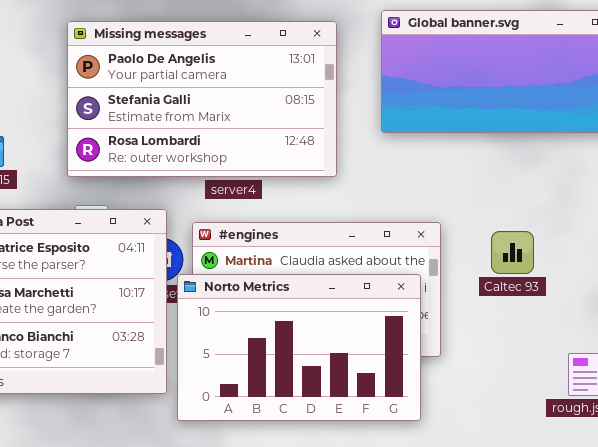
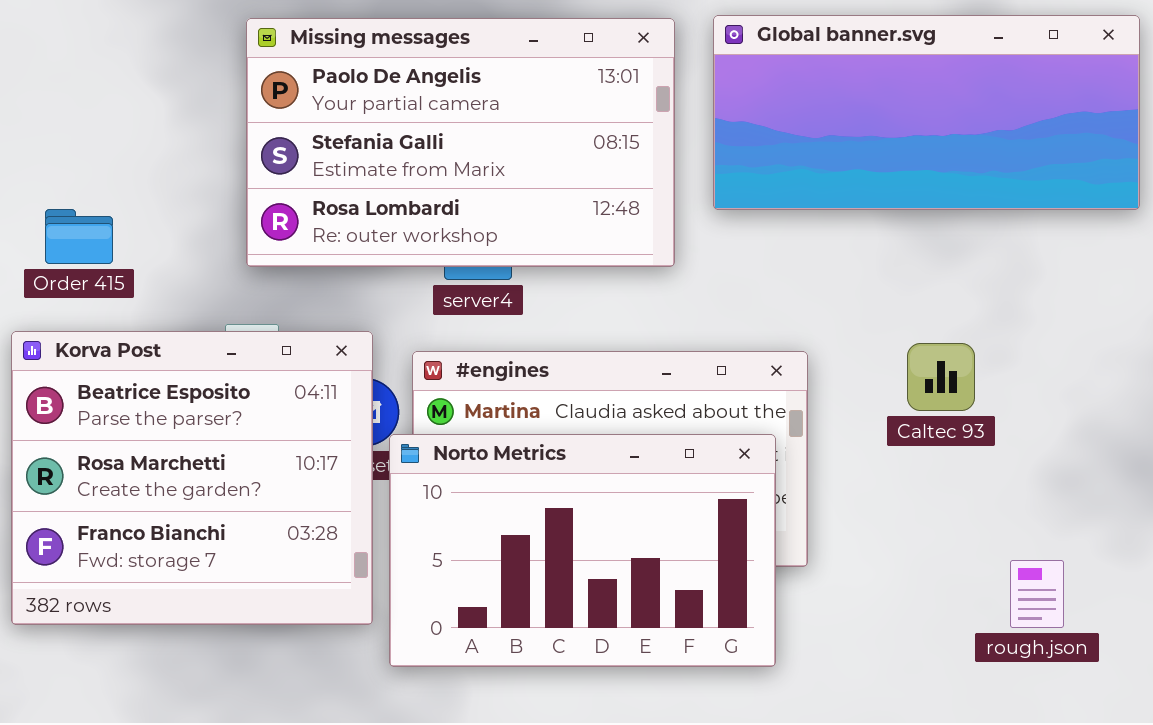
Missing messages: [67,21,337,177] -> [246,18,675,267], moved
Caltec 93: [491,231,534,274] -> [907,343,975,411], moved

